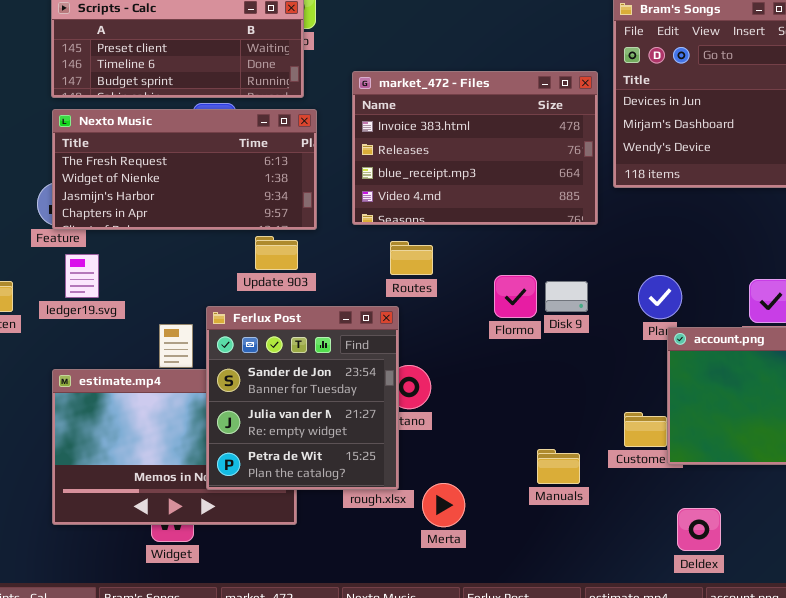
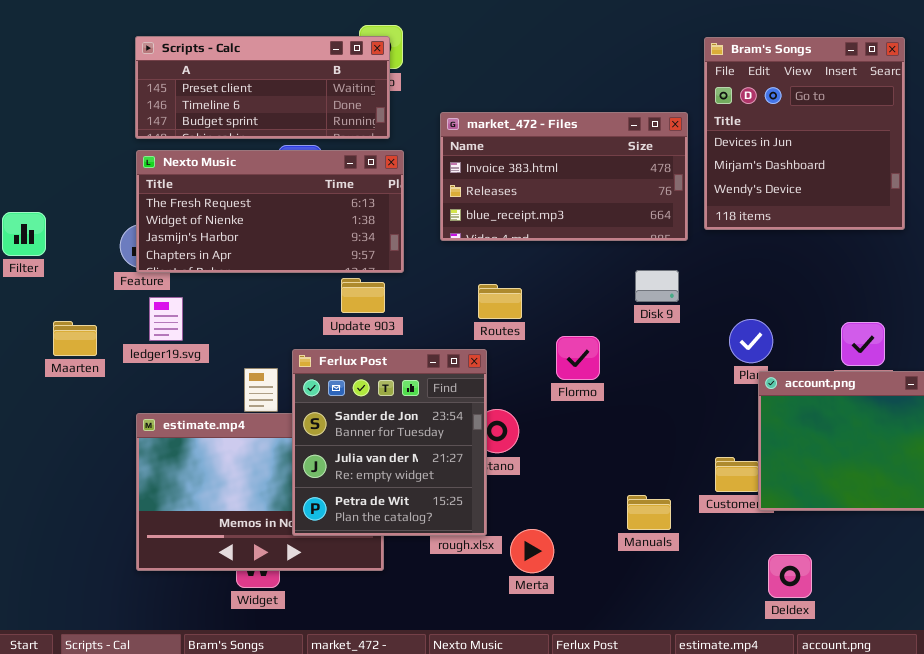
market_472 - Files: [352,71,598,225] -> [440,112,688,241], resized
Flormo: [494,275,537,318] -> [556,336,600,380], moved
Disk 9: [545,281,588,312] -> [635,270,679,302], moved

